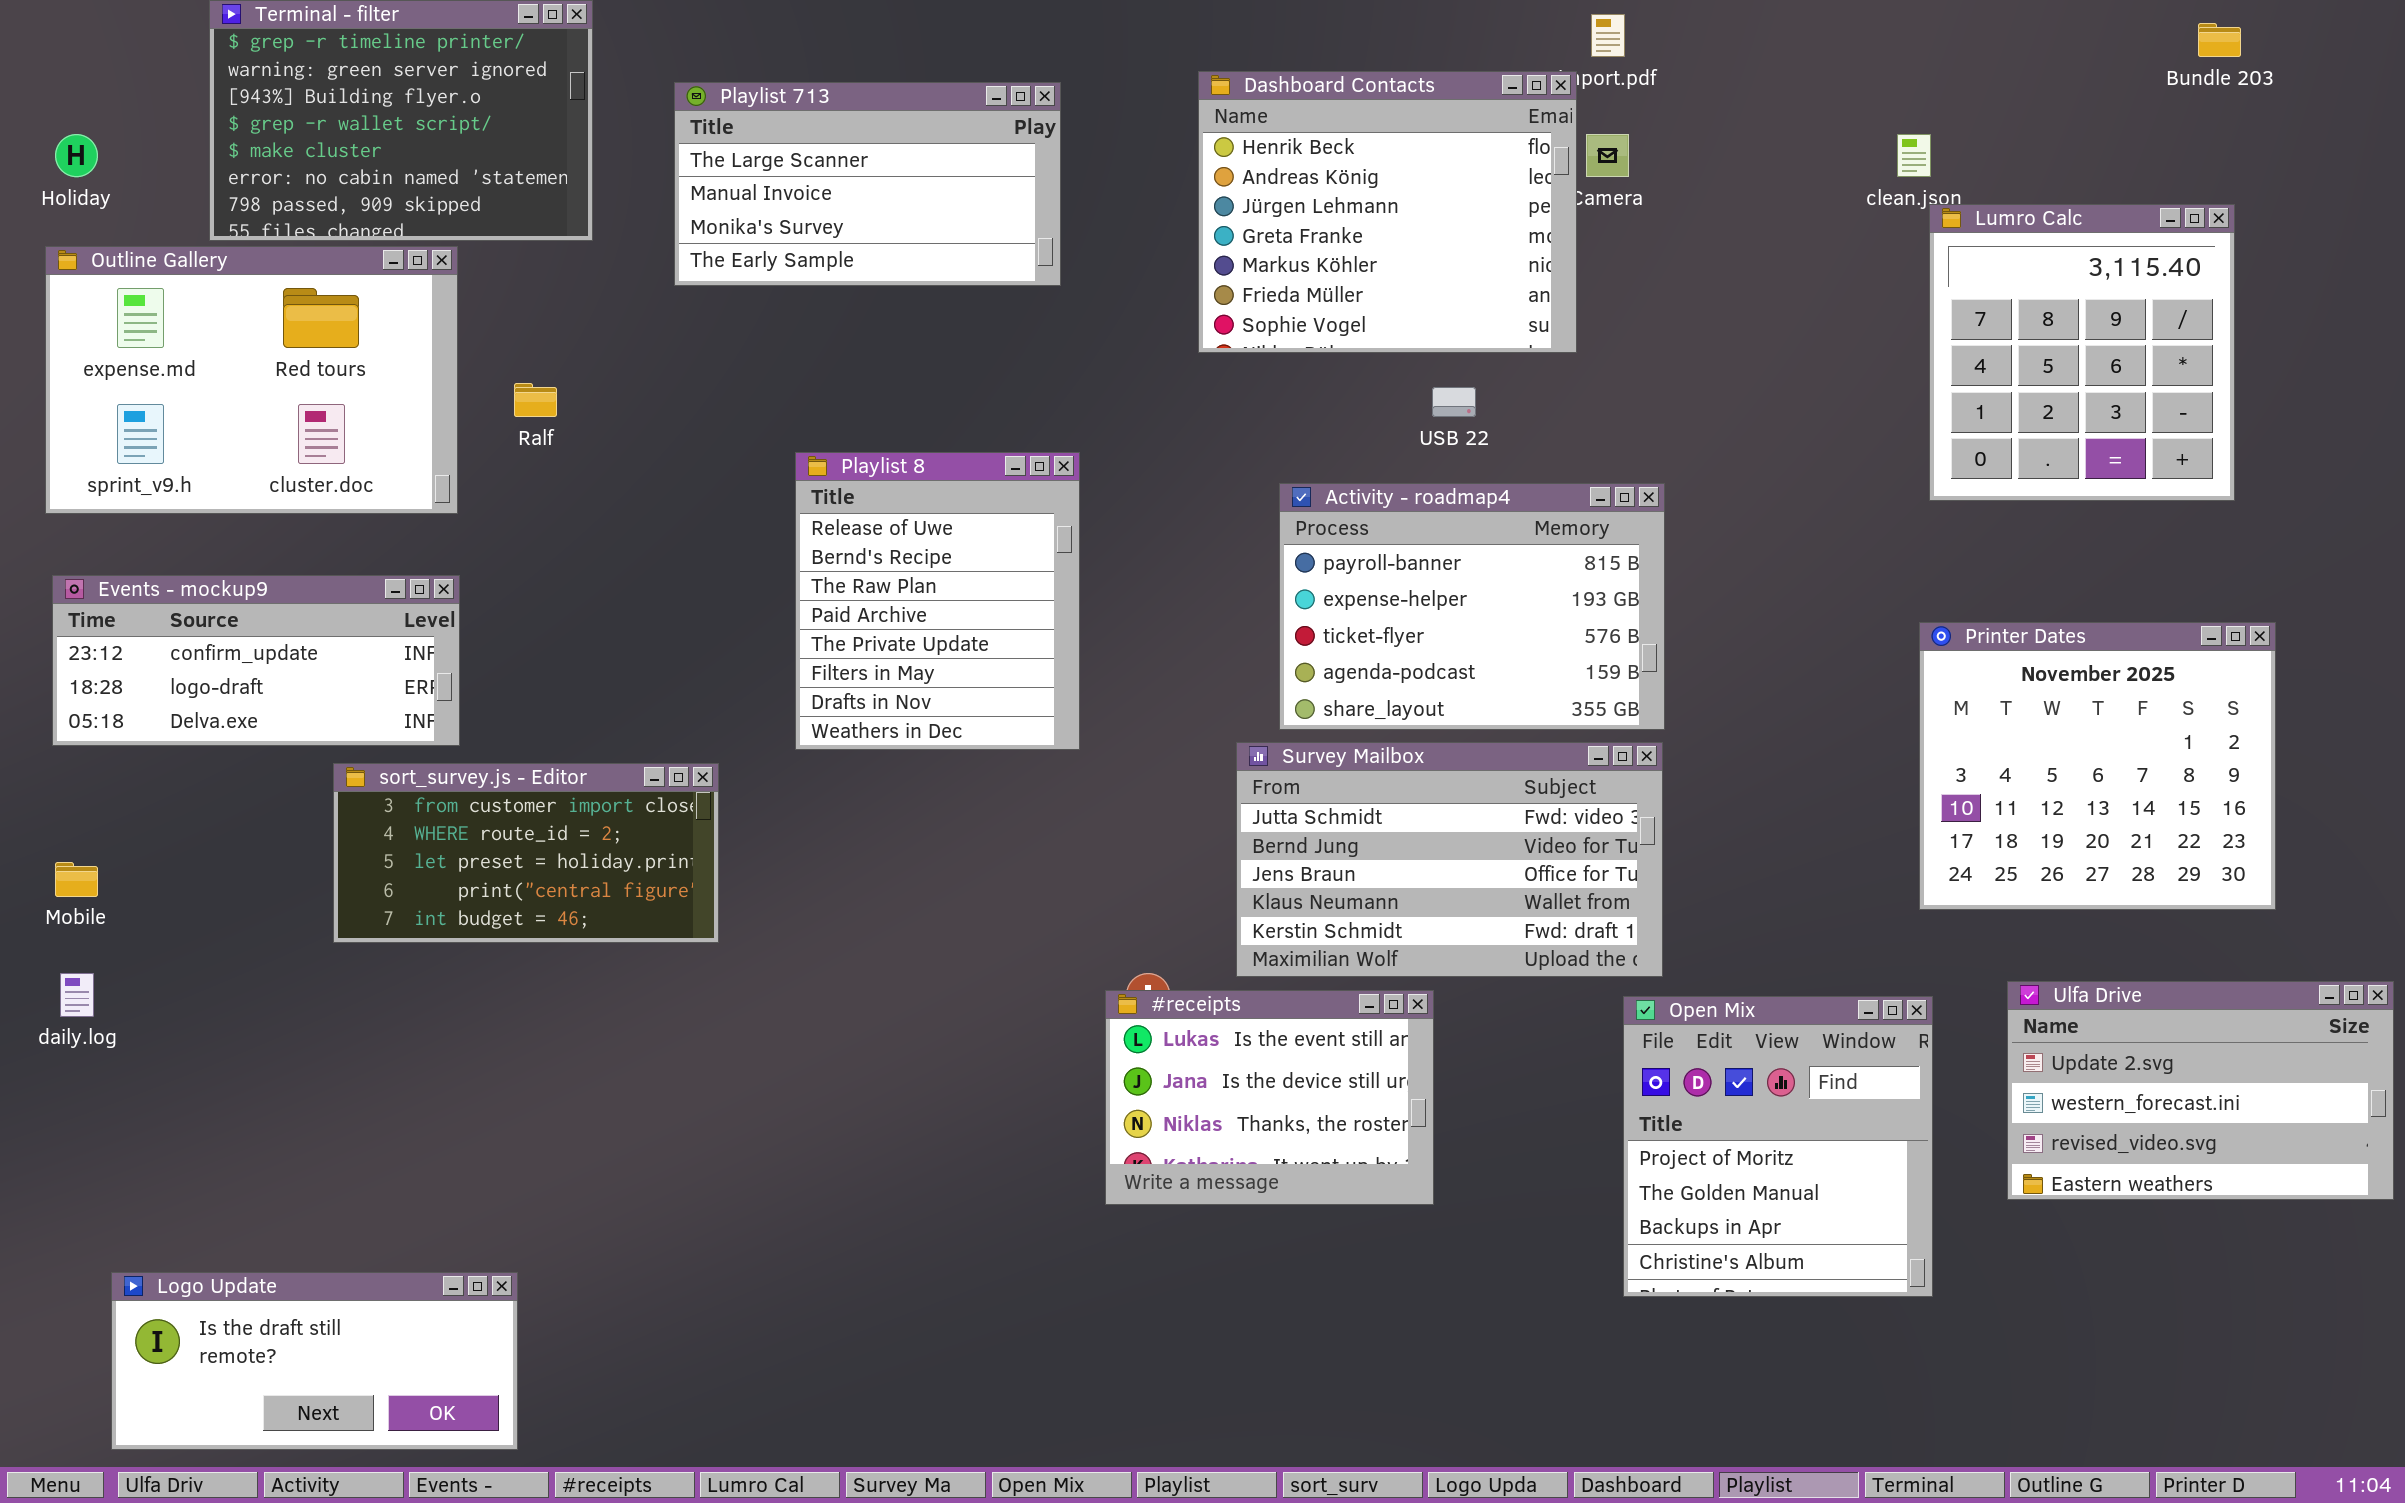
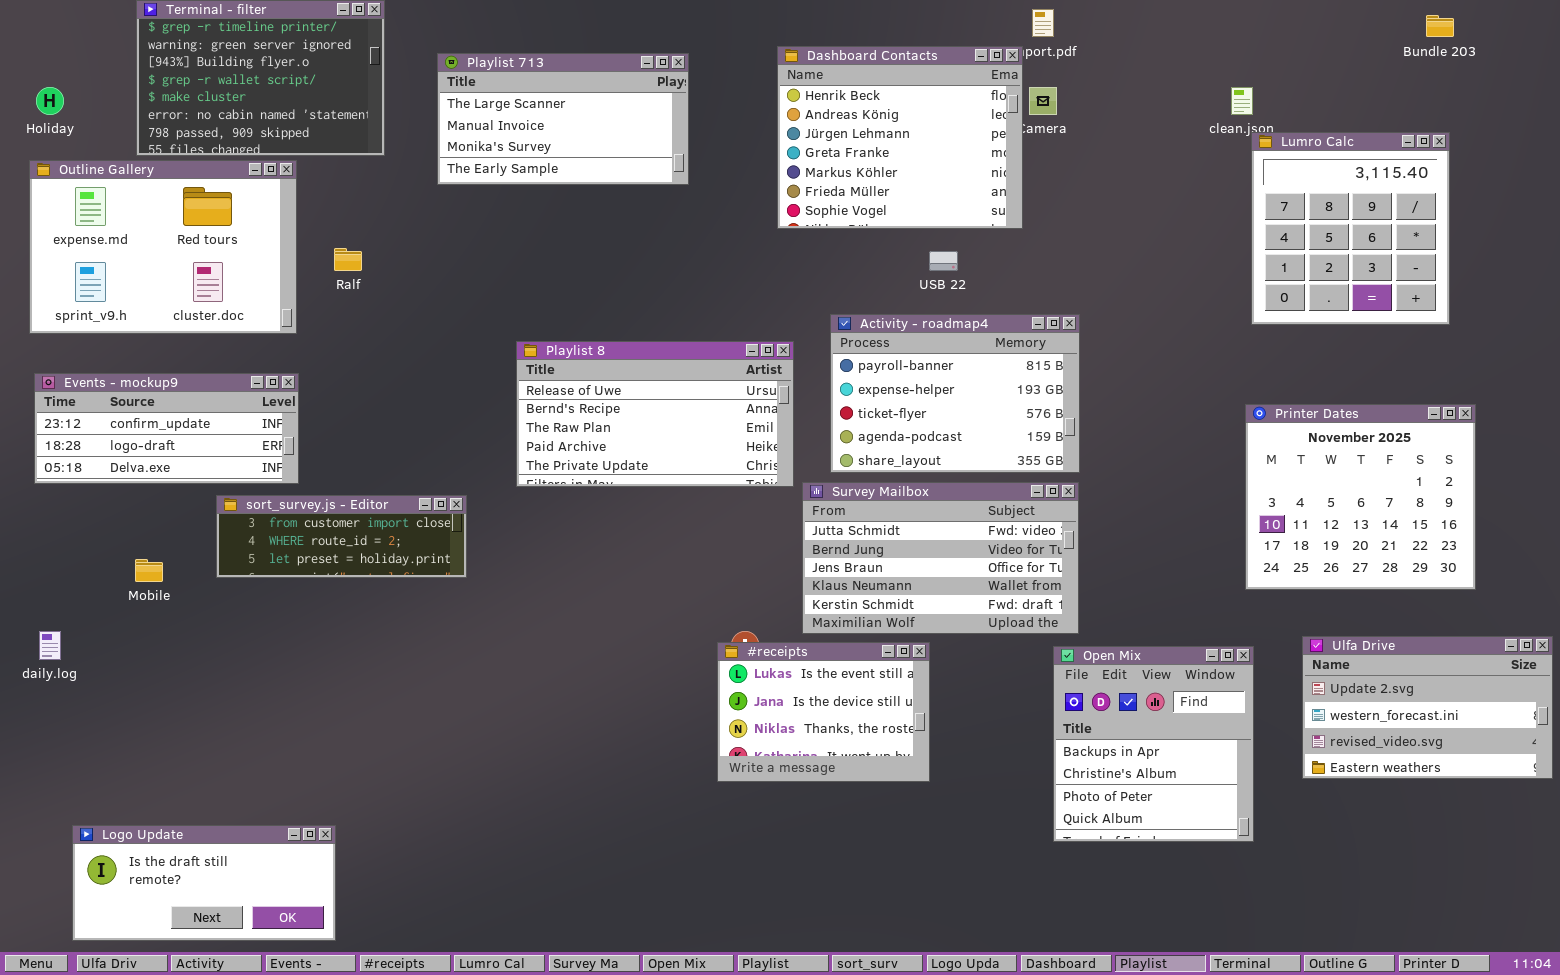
Playlist 8: [795,452,1080,750] -> [516,341,794,487], resized
sort_survey.js - Editor: [333,763,719,943] -> [216,495,467,578], resized
Mobile: [55,862,98,897] -> [135,559,163,582], moved
Open Mix: [1623,996,1933,1297] -> [1053,646,1254,842], scrolled down 2 rows

